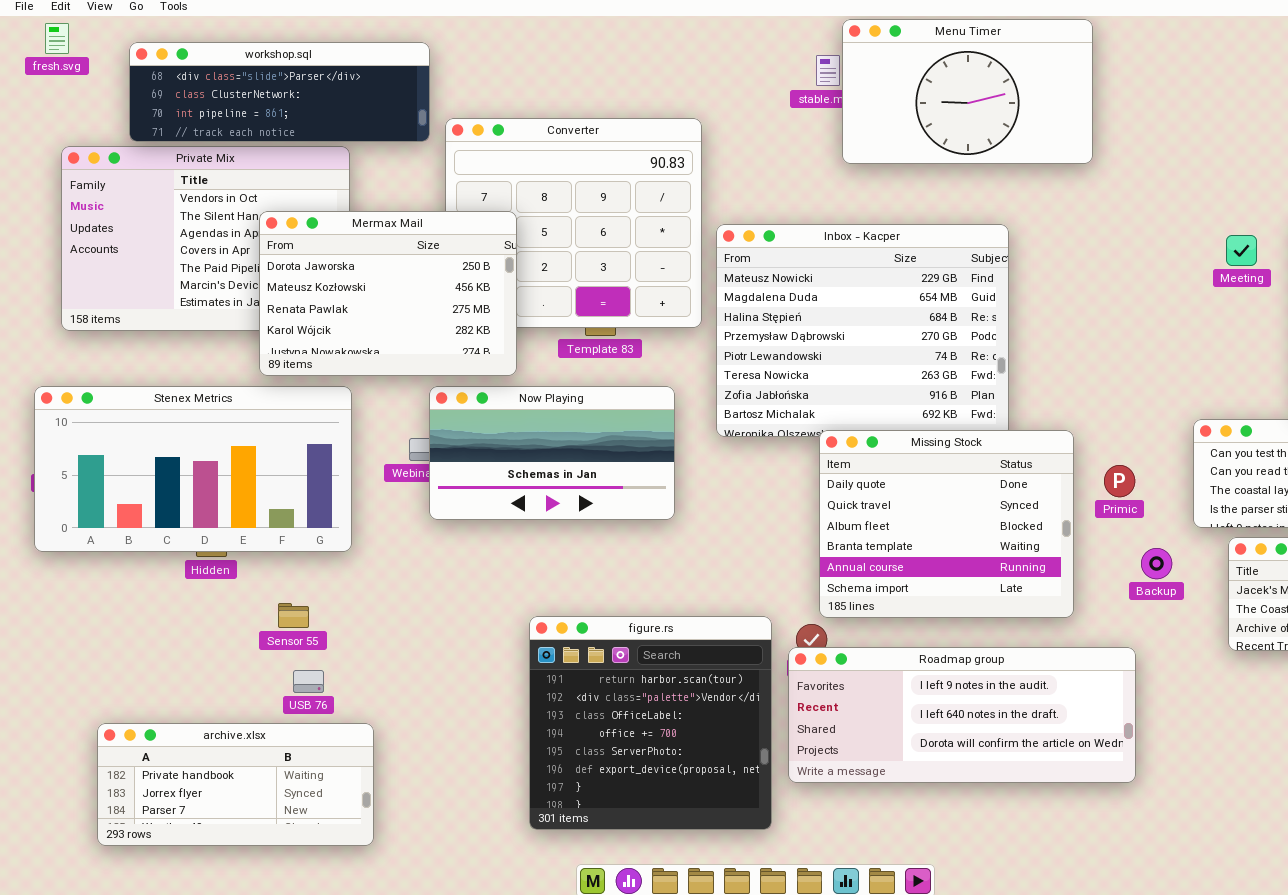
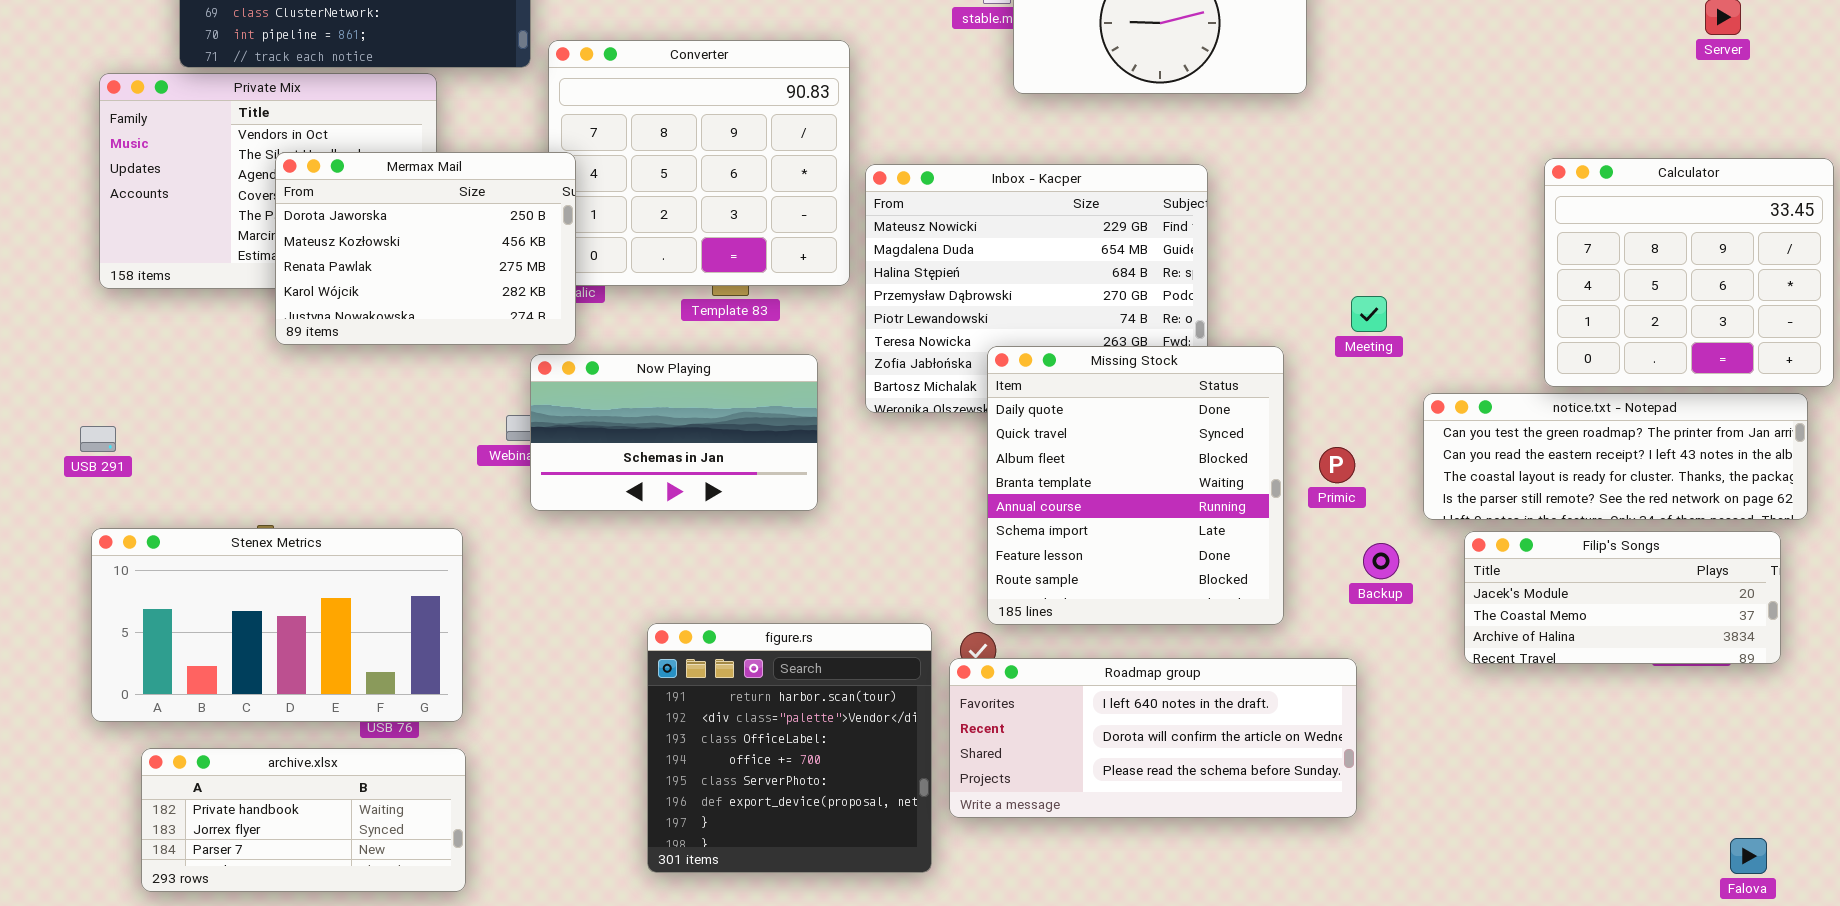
Mermax Mail: [259,211,517,376] -> [275,152,576,345], moved
Meeting: [1226,235,1257,266] -> [1351,296,1387,332], moved
Stenex Metrics: [34,386,352,552] -> [91,528,463,722], moved
Missing Stock: [819,430,1074,618] -> [987,346,1284,625], resized
Roadmap group: [788,647,1136,783] -> [949,658,1357,818], scrolled down 1 row

